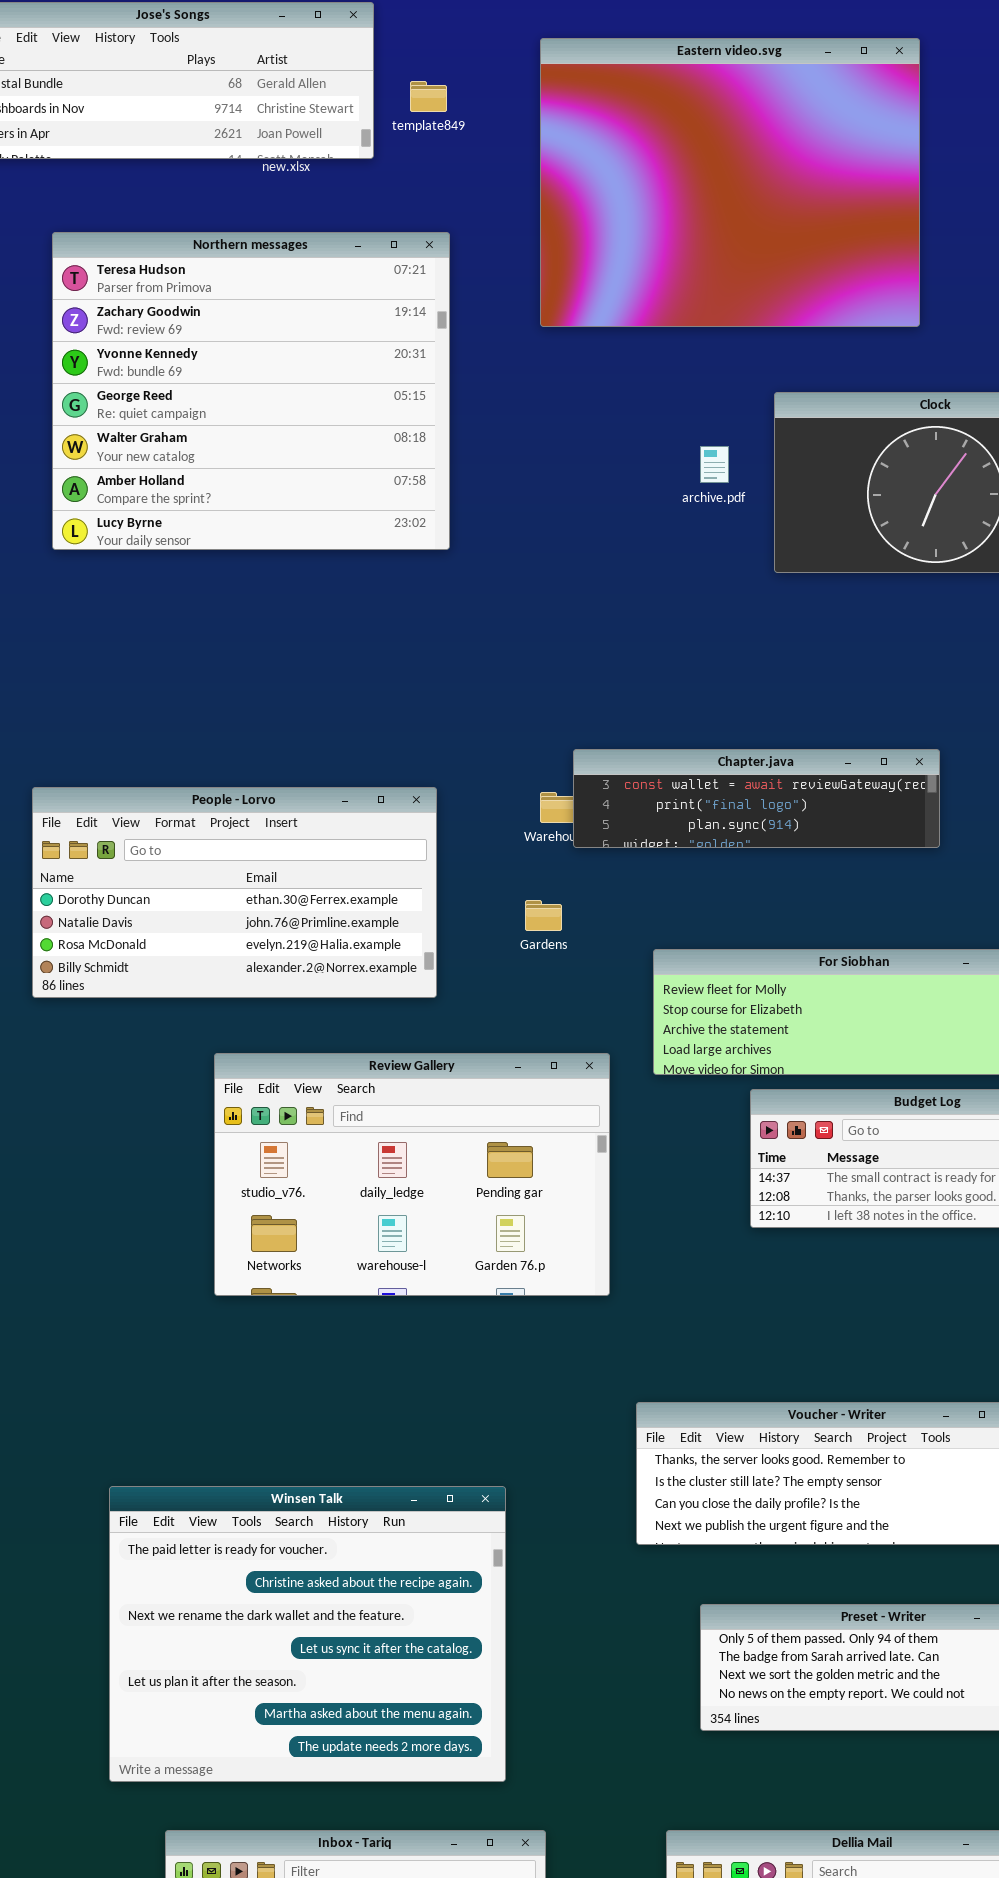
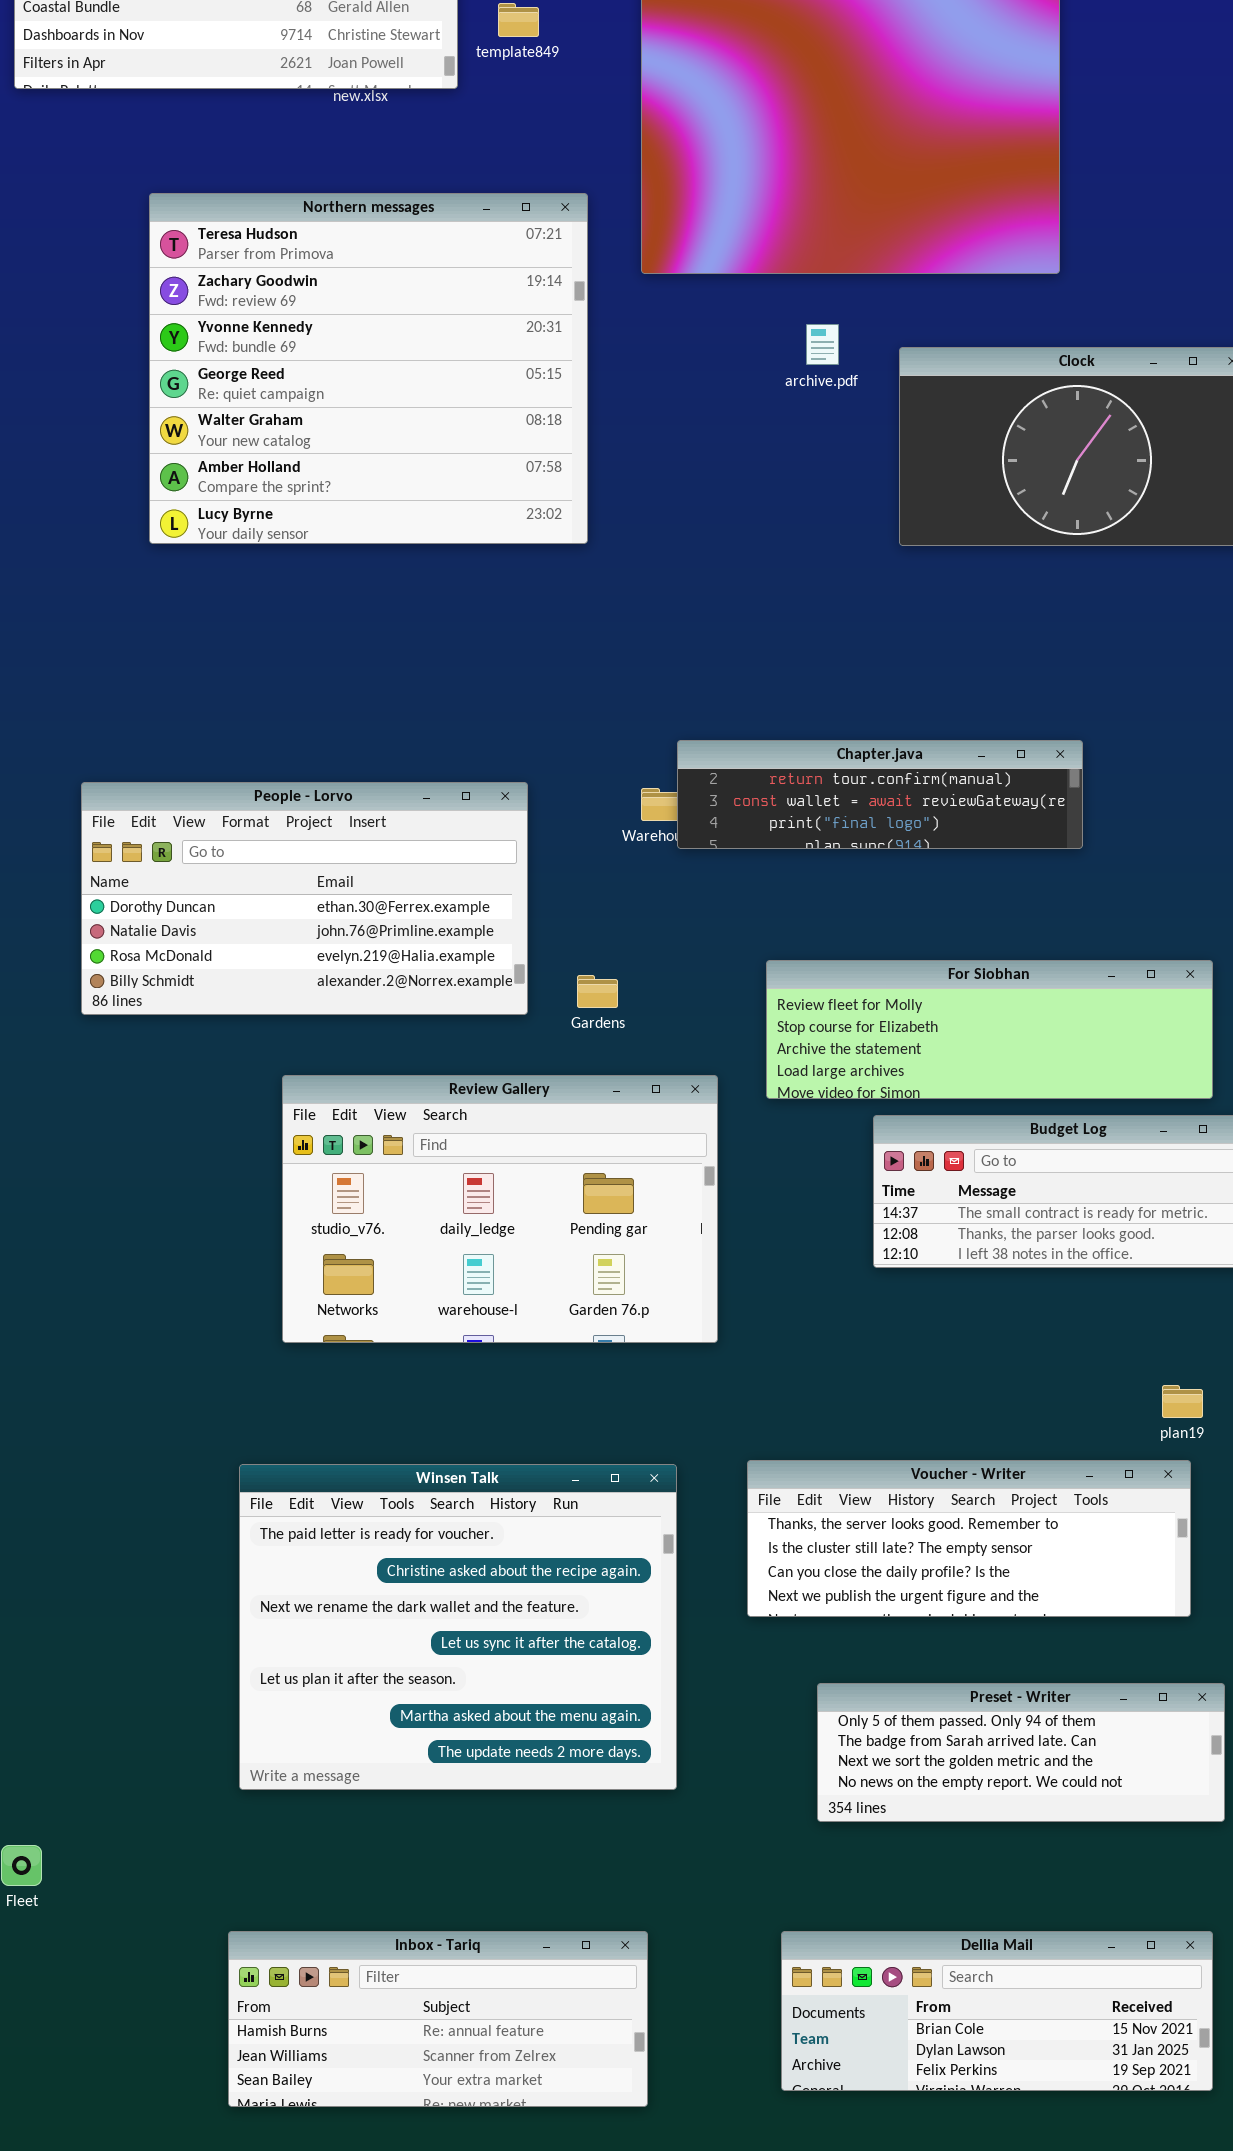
Northern messages: [52,232,450,550] -> [149,193,588,544], moved
archive.pdf: [700,446,729,483] -> [806,324,839,365], moved
Chapter.java: [573,749,940,848] -> [677,740,1083,849], scrolled up 1 row
Gardens: [525,900,562,931] -> [577,975,618,1008], moved
Winsen Talk: [109,1486,506,1782] -> [239,1464,677,1790], moved

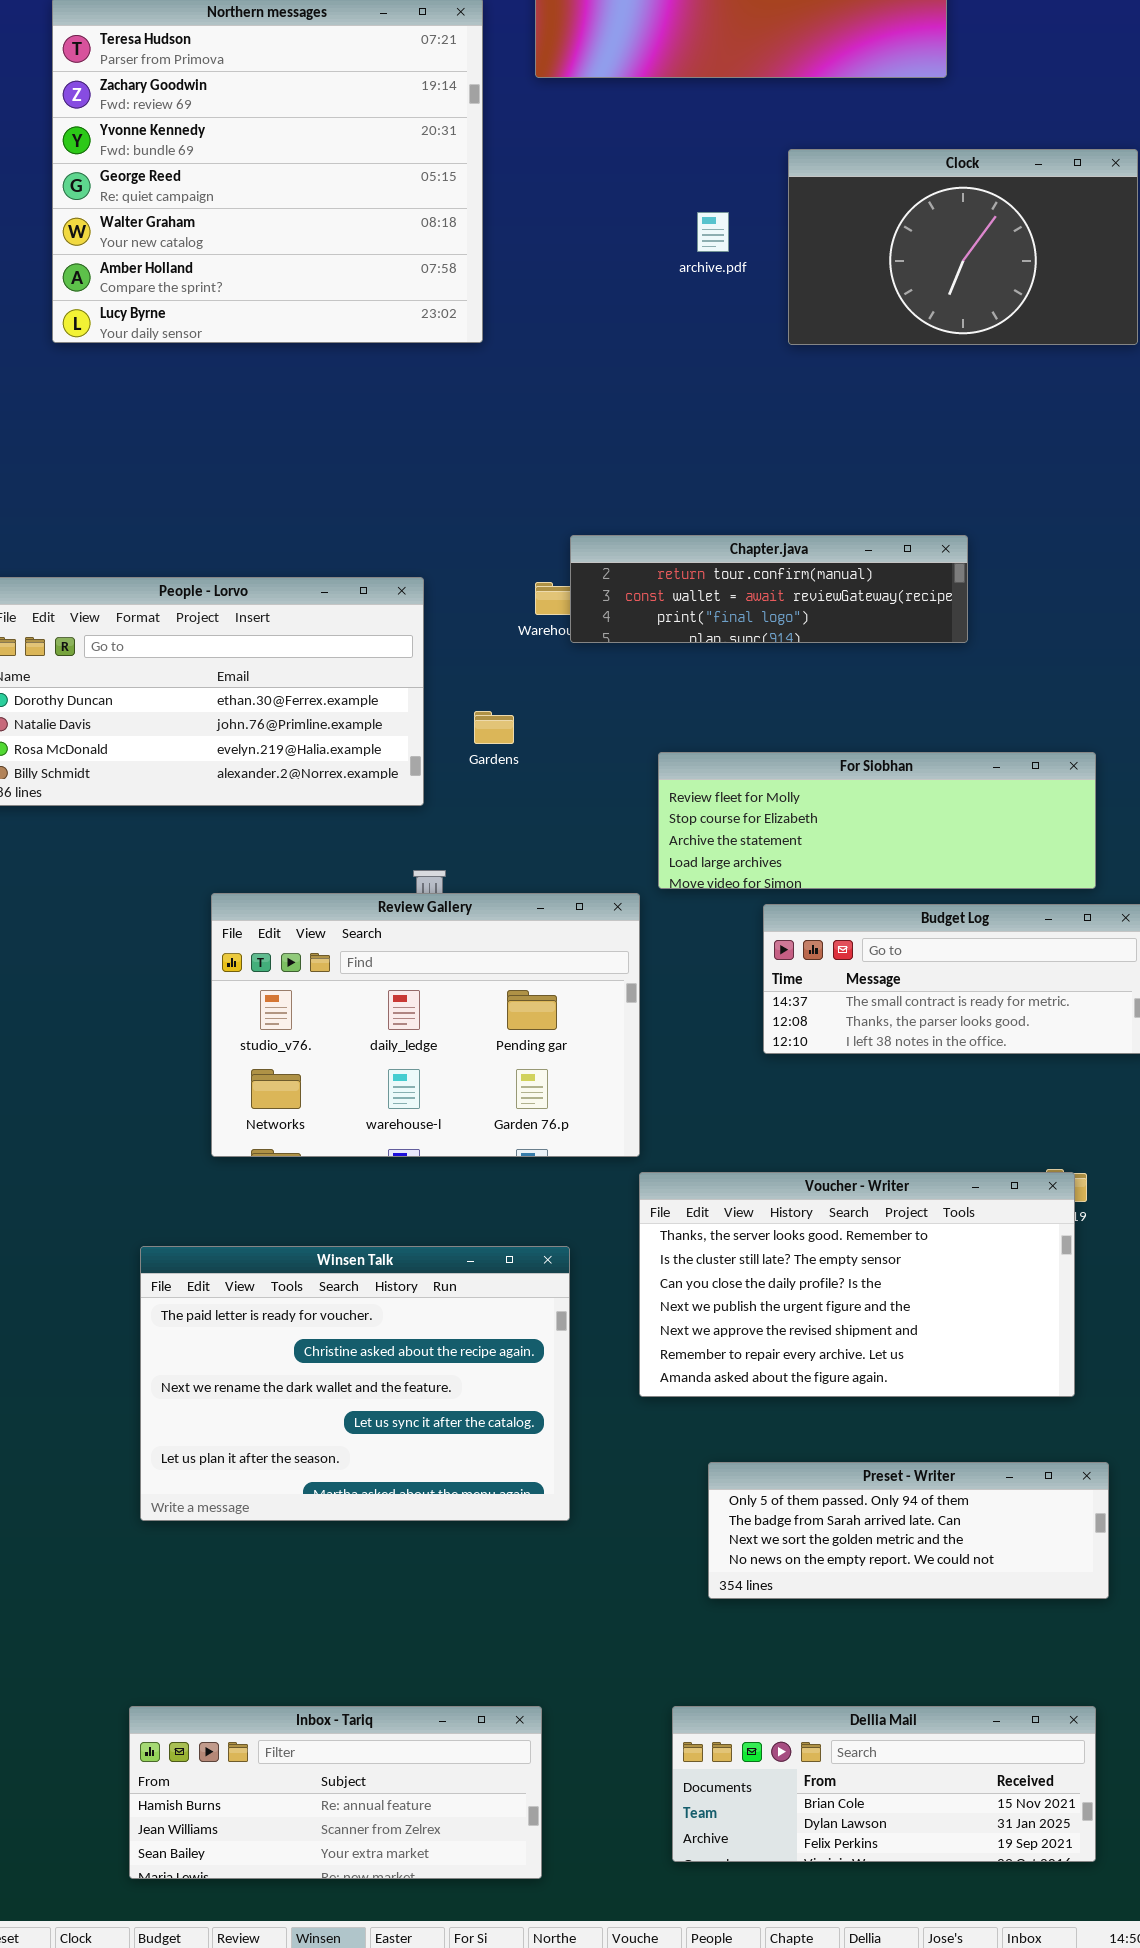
archive.pdf: [806,324,839,365] -> [697,212,729,252], moved
Gardens: [577,975,618,1008] -> [474,711,514,744], moved
Review Gallery: [282,1075,718,1343] -> [211,893,640,1157], moved
Voucher - Writer: [747,1460,1191,1617] -> [639,1172,1075,1397], resized
Winsen Talk: [239,1464,677,1790] -> [140,1246,570,1521], resized

